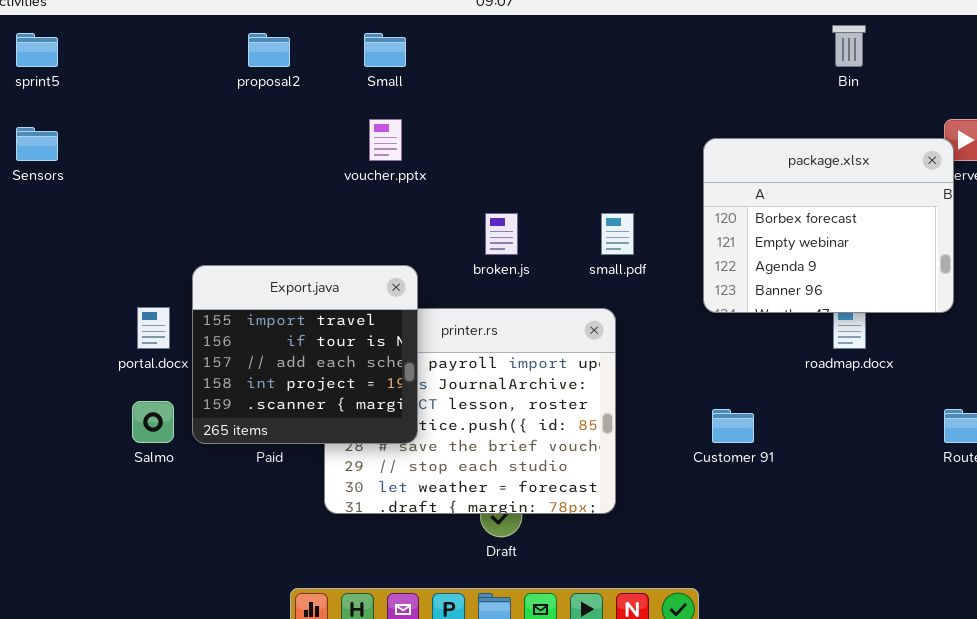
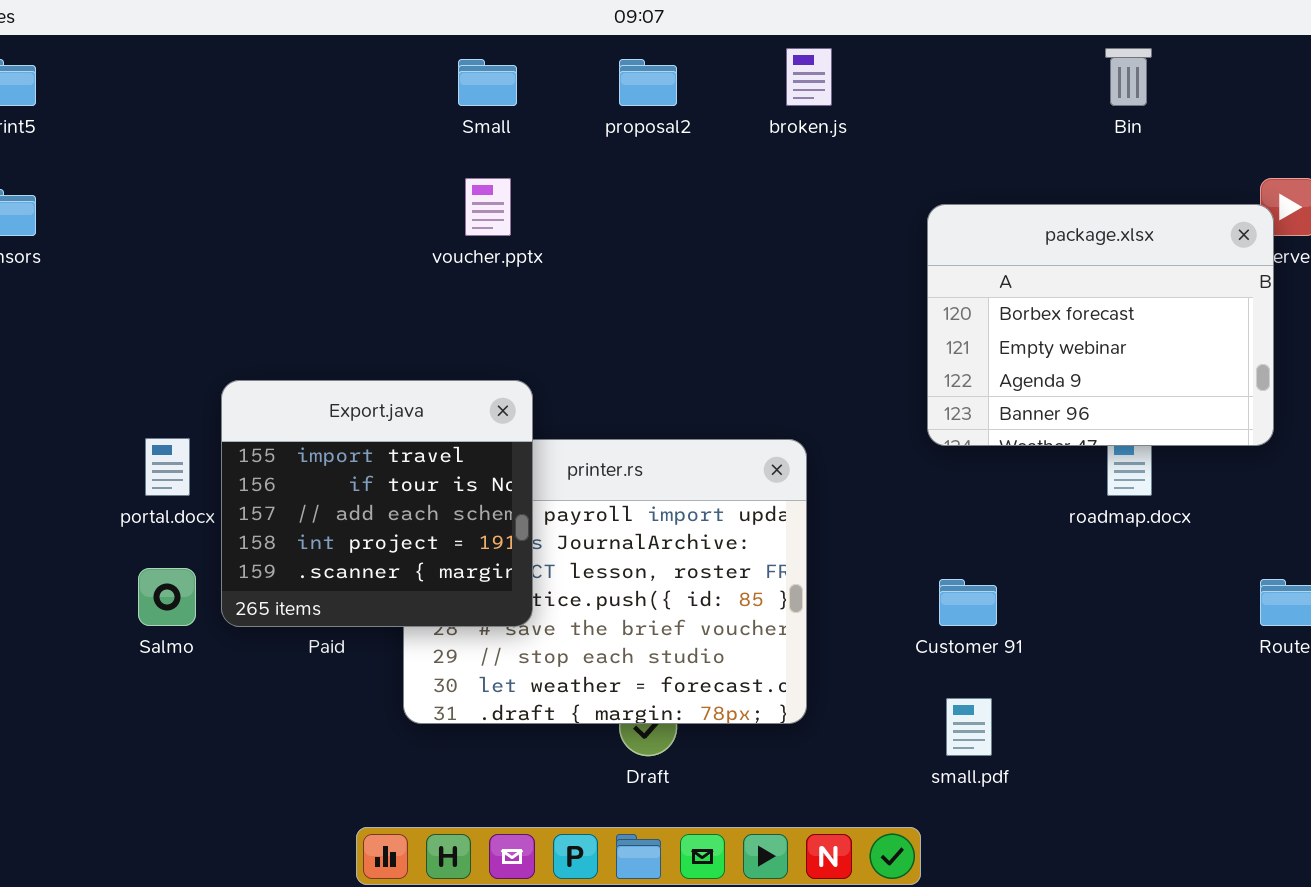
proposal2: [248,33,290,67] -> [619,59,677,106], moved
broken.js: [485,213,518,255] -> [786,48,832,106], moved
small.pdf: [601,213,634,255] -> [946,698,992,756], moved

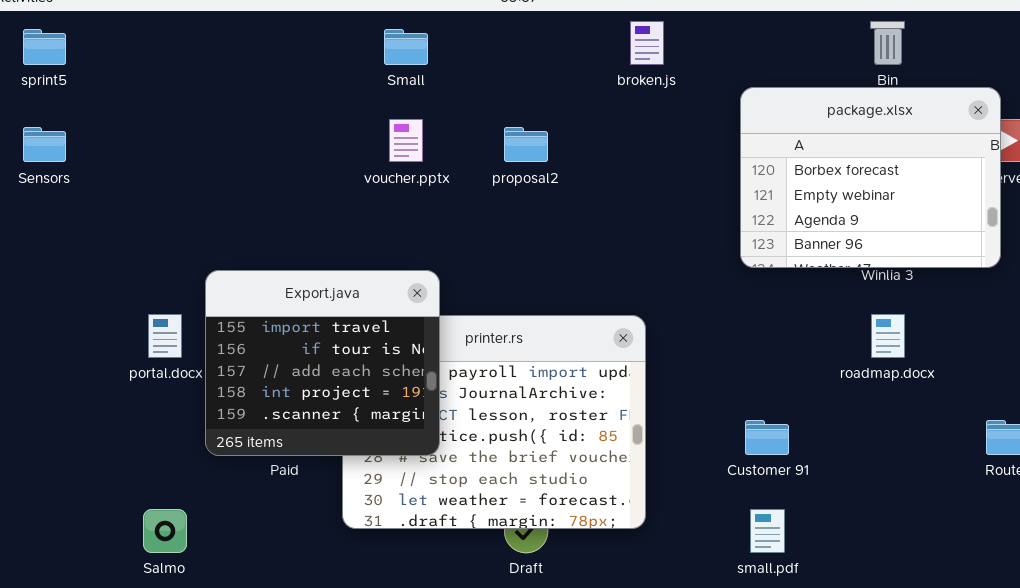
proposal2: [619,59,677,106] -> [504,127,548,162], moved
package.xlsx: [927,204,1274,446] -> [740,87,1001,268], moved
Salmo: [138,568,196,626] -> [143,509,187,553], moved

